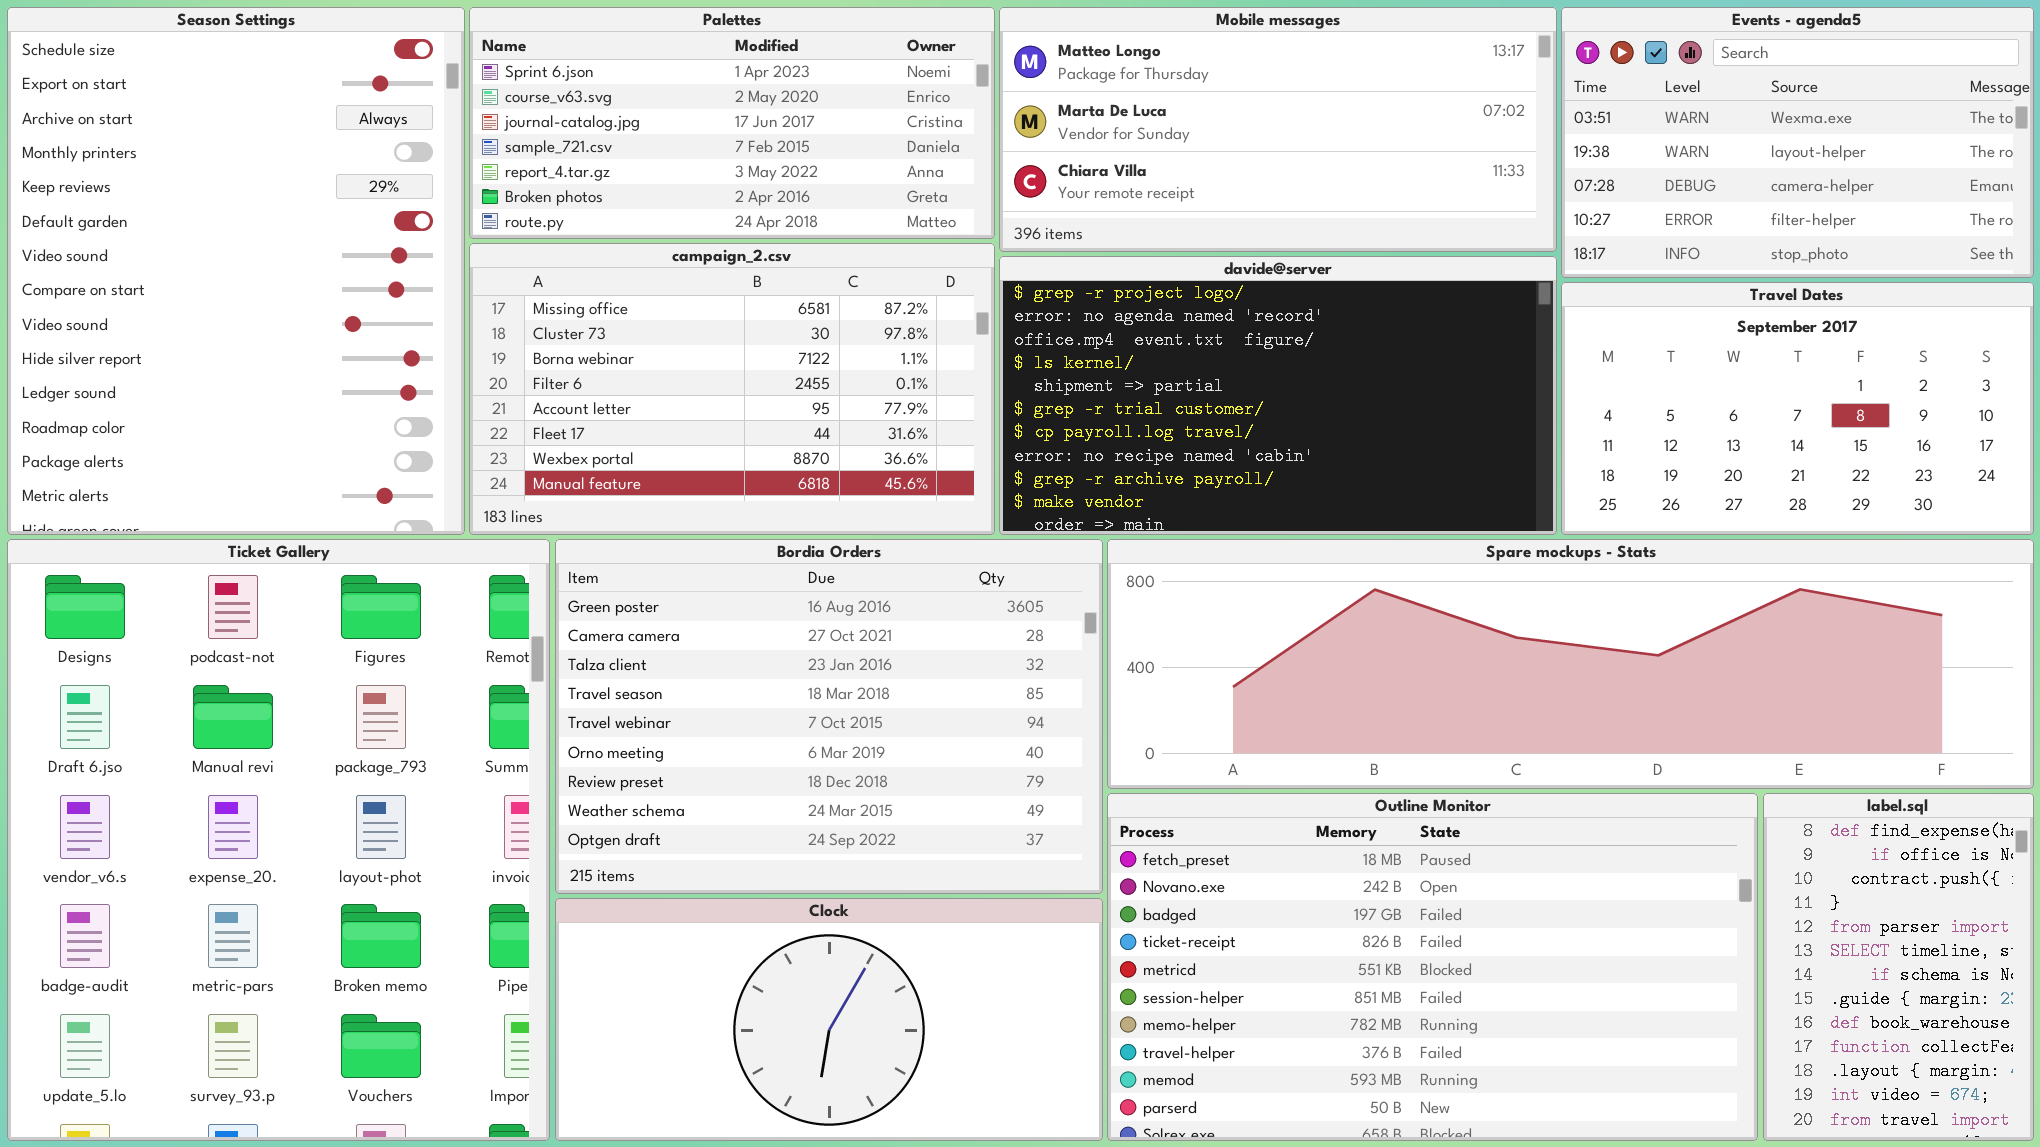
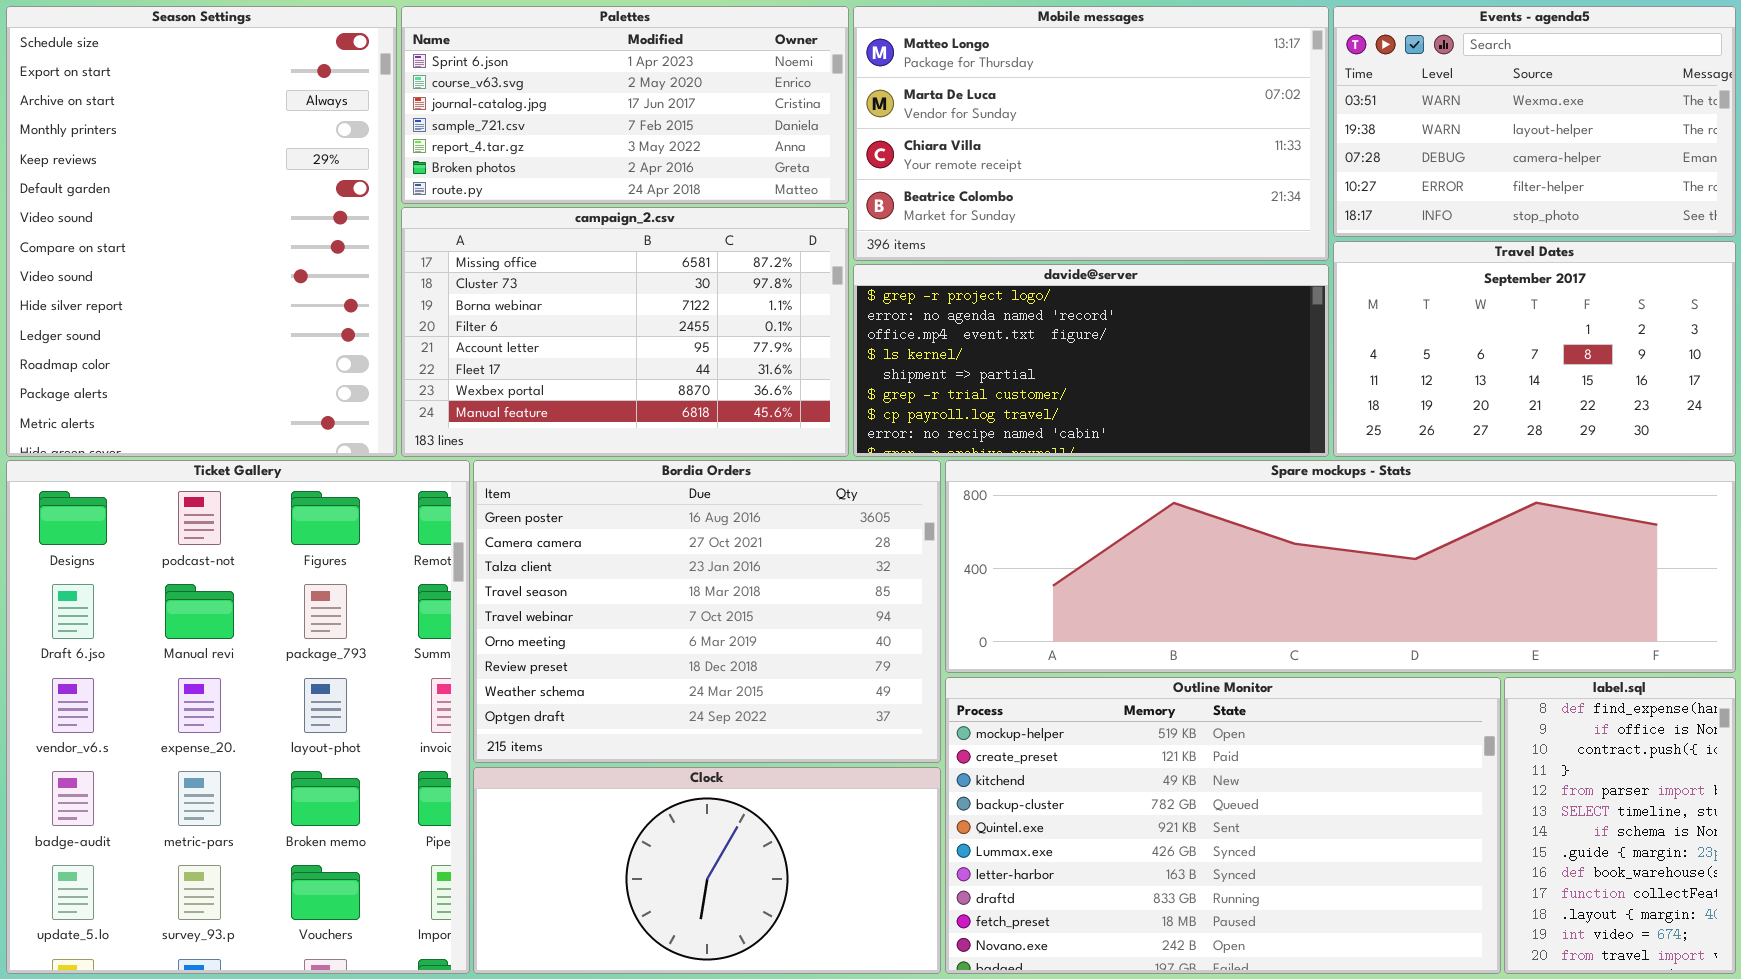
Mobile messages: [999,7,1557,252] -> [853,6,1329,261], resized
davide@server: [999,256,1557,535] -> [853,264,1329,457], resized
Outline Monitor: [1107,793,1758,1141] -> [945,677,1501,974], scrolled up 8 rows

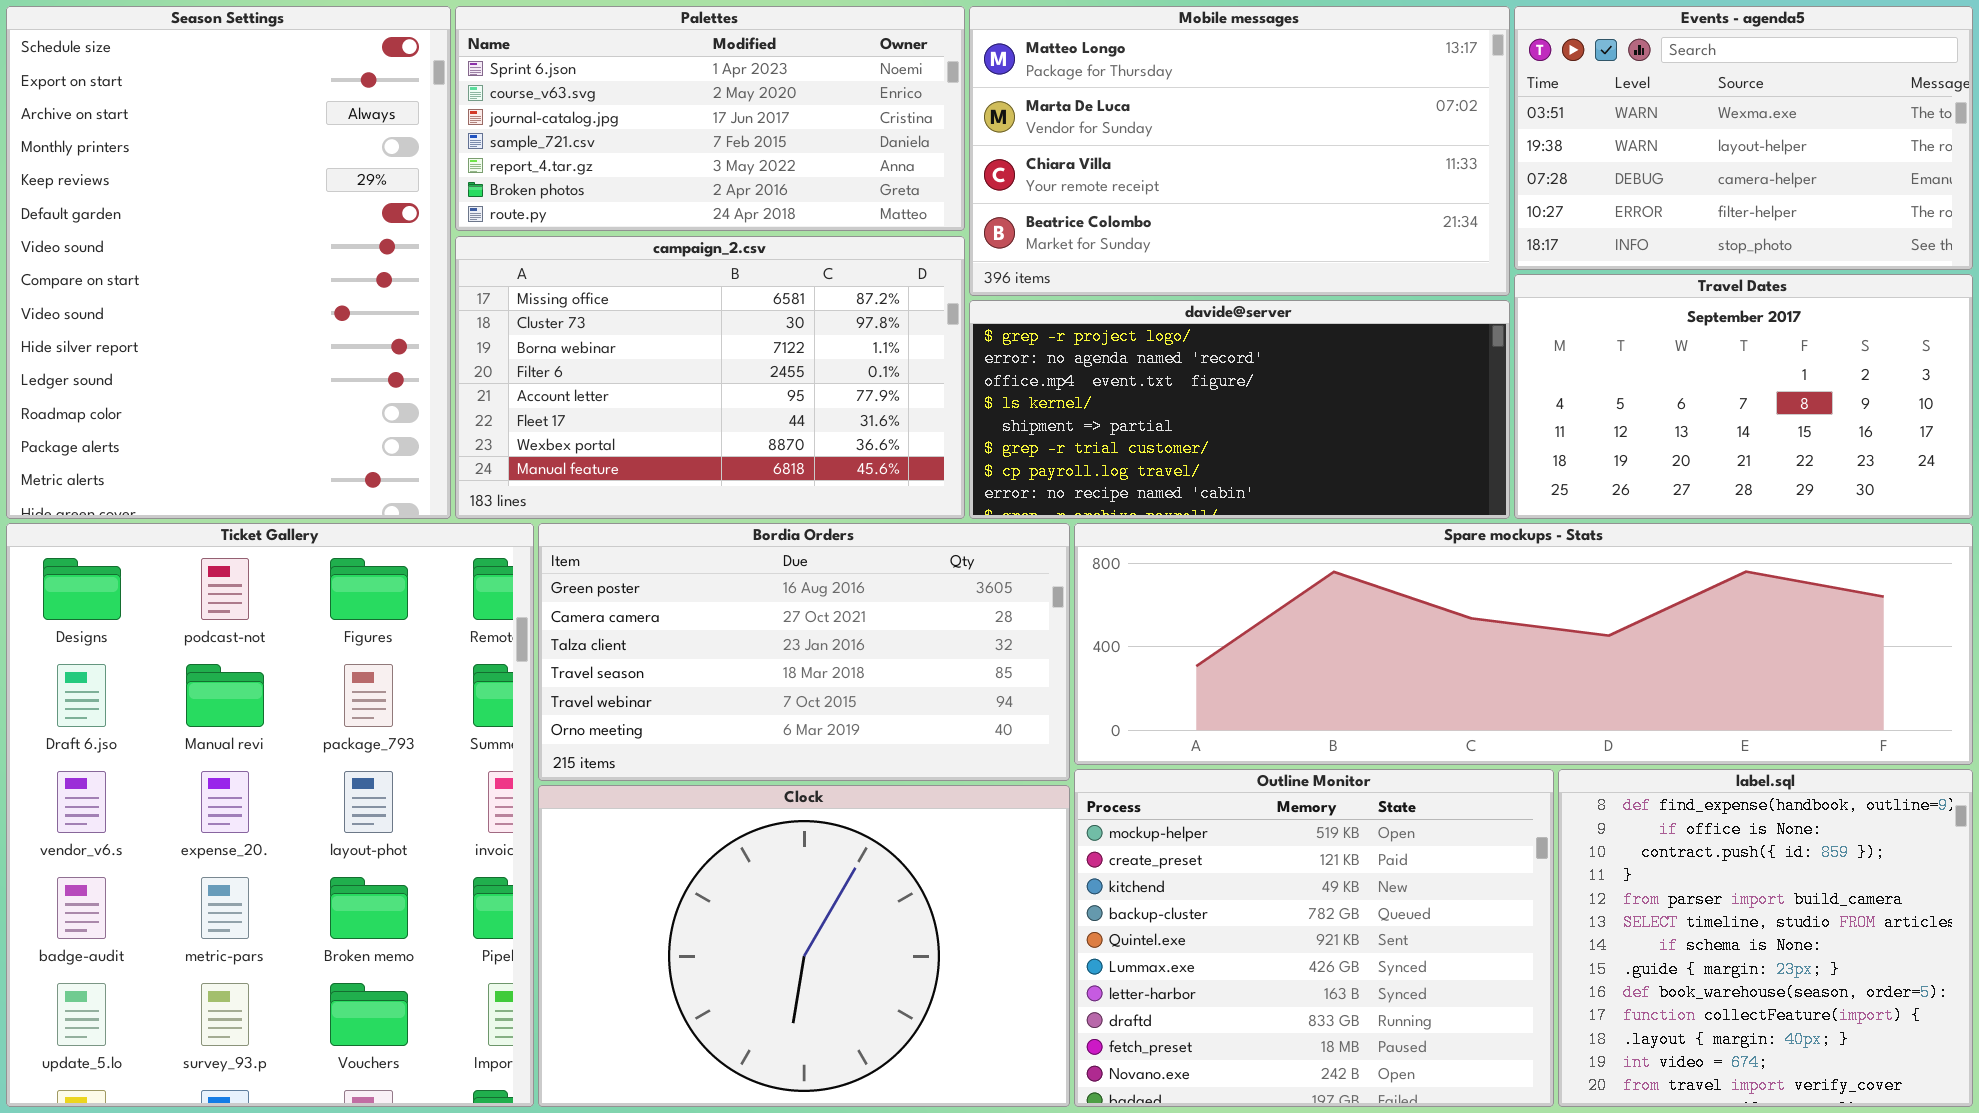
Bordia Orders: [473,460,941,763] -> [538,523,1070,781], resized
Outline Monitor: [945,677,1501,974] -> [1074,769,1554,1107], resized
label.sql: [1504,677,1736,974] -> [1558,769,1973,1107], resized
Clock: [473,767,941,974] -> [538,785,1070,1107], resized

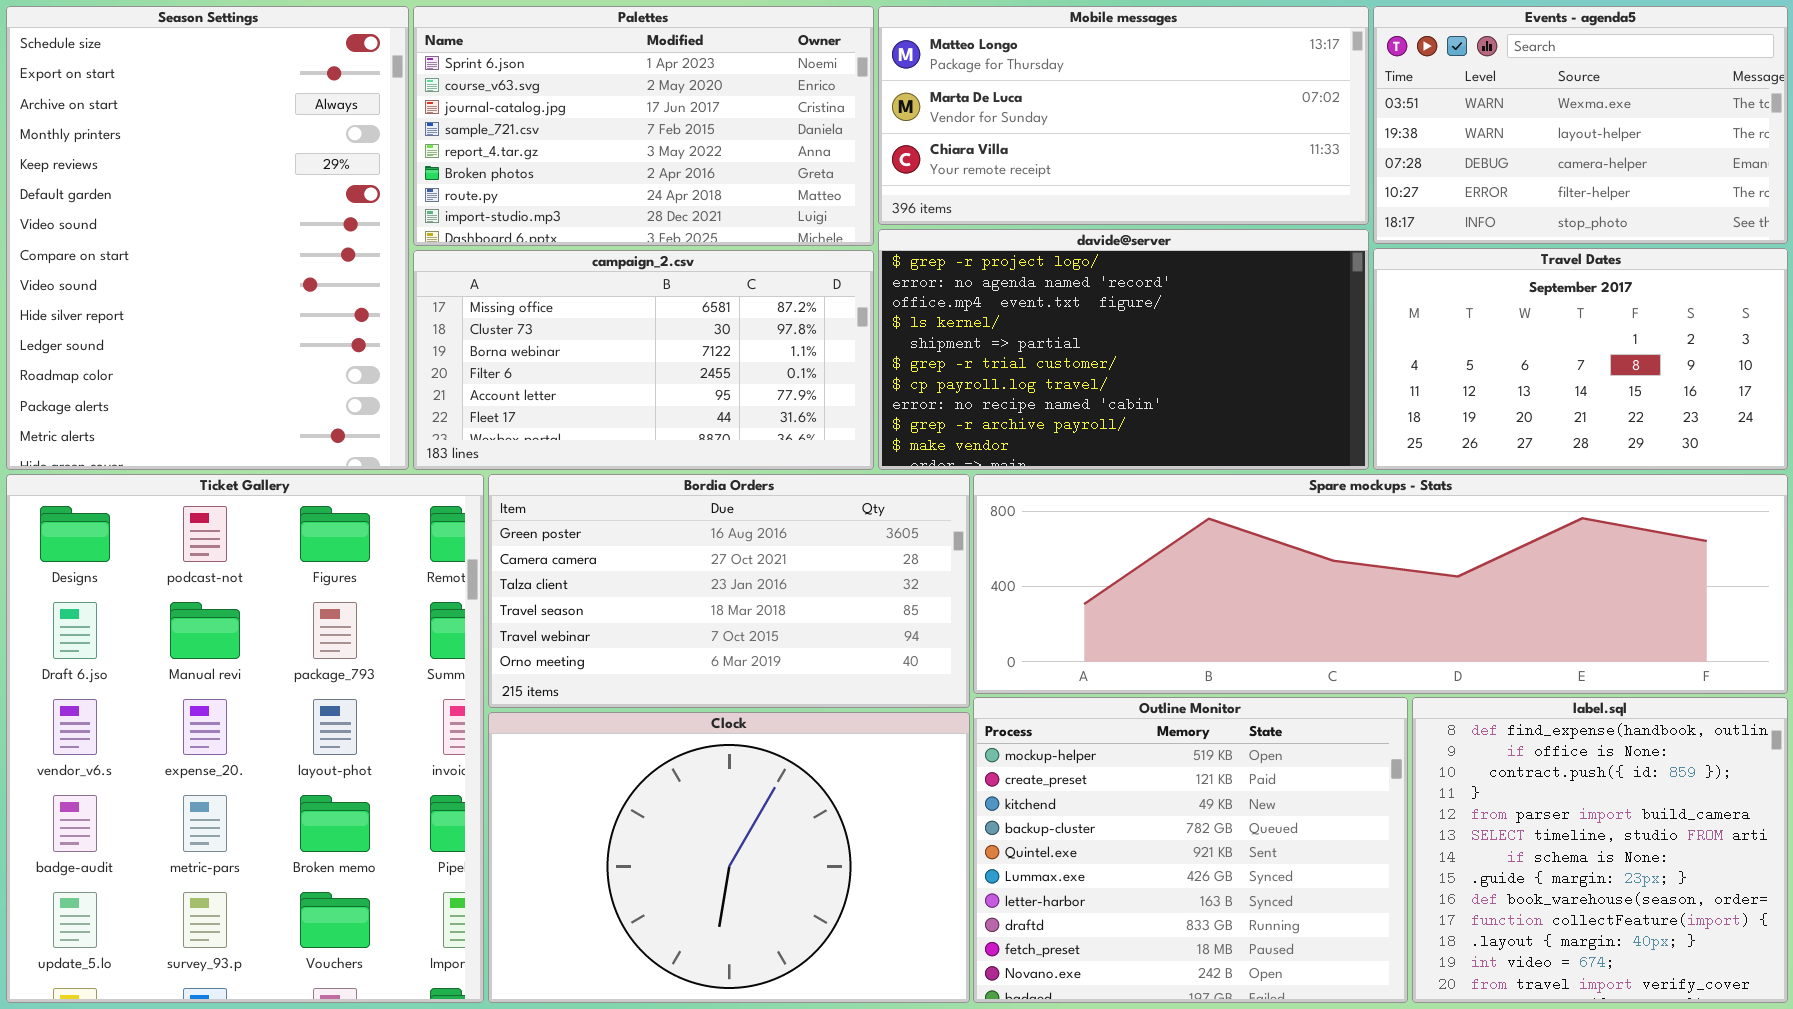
Palettes: [455,6,965,231] -> [413,6,874,246], resized
Mobile messages: [969,6,1510,296] -> [878,6,1369,225], resized
campaign_2.csv: [455,236,965,519] -> [413,250,874,470], resized
davide@server: [969,300,1510,519] -> [878,229,1369,470], resized

